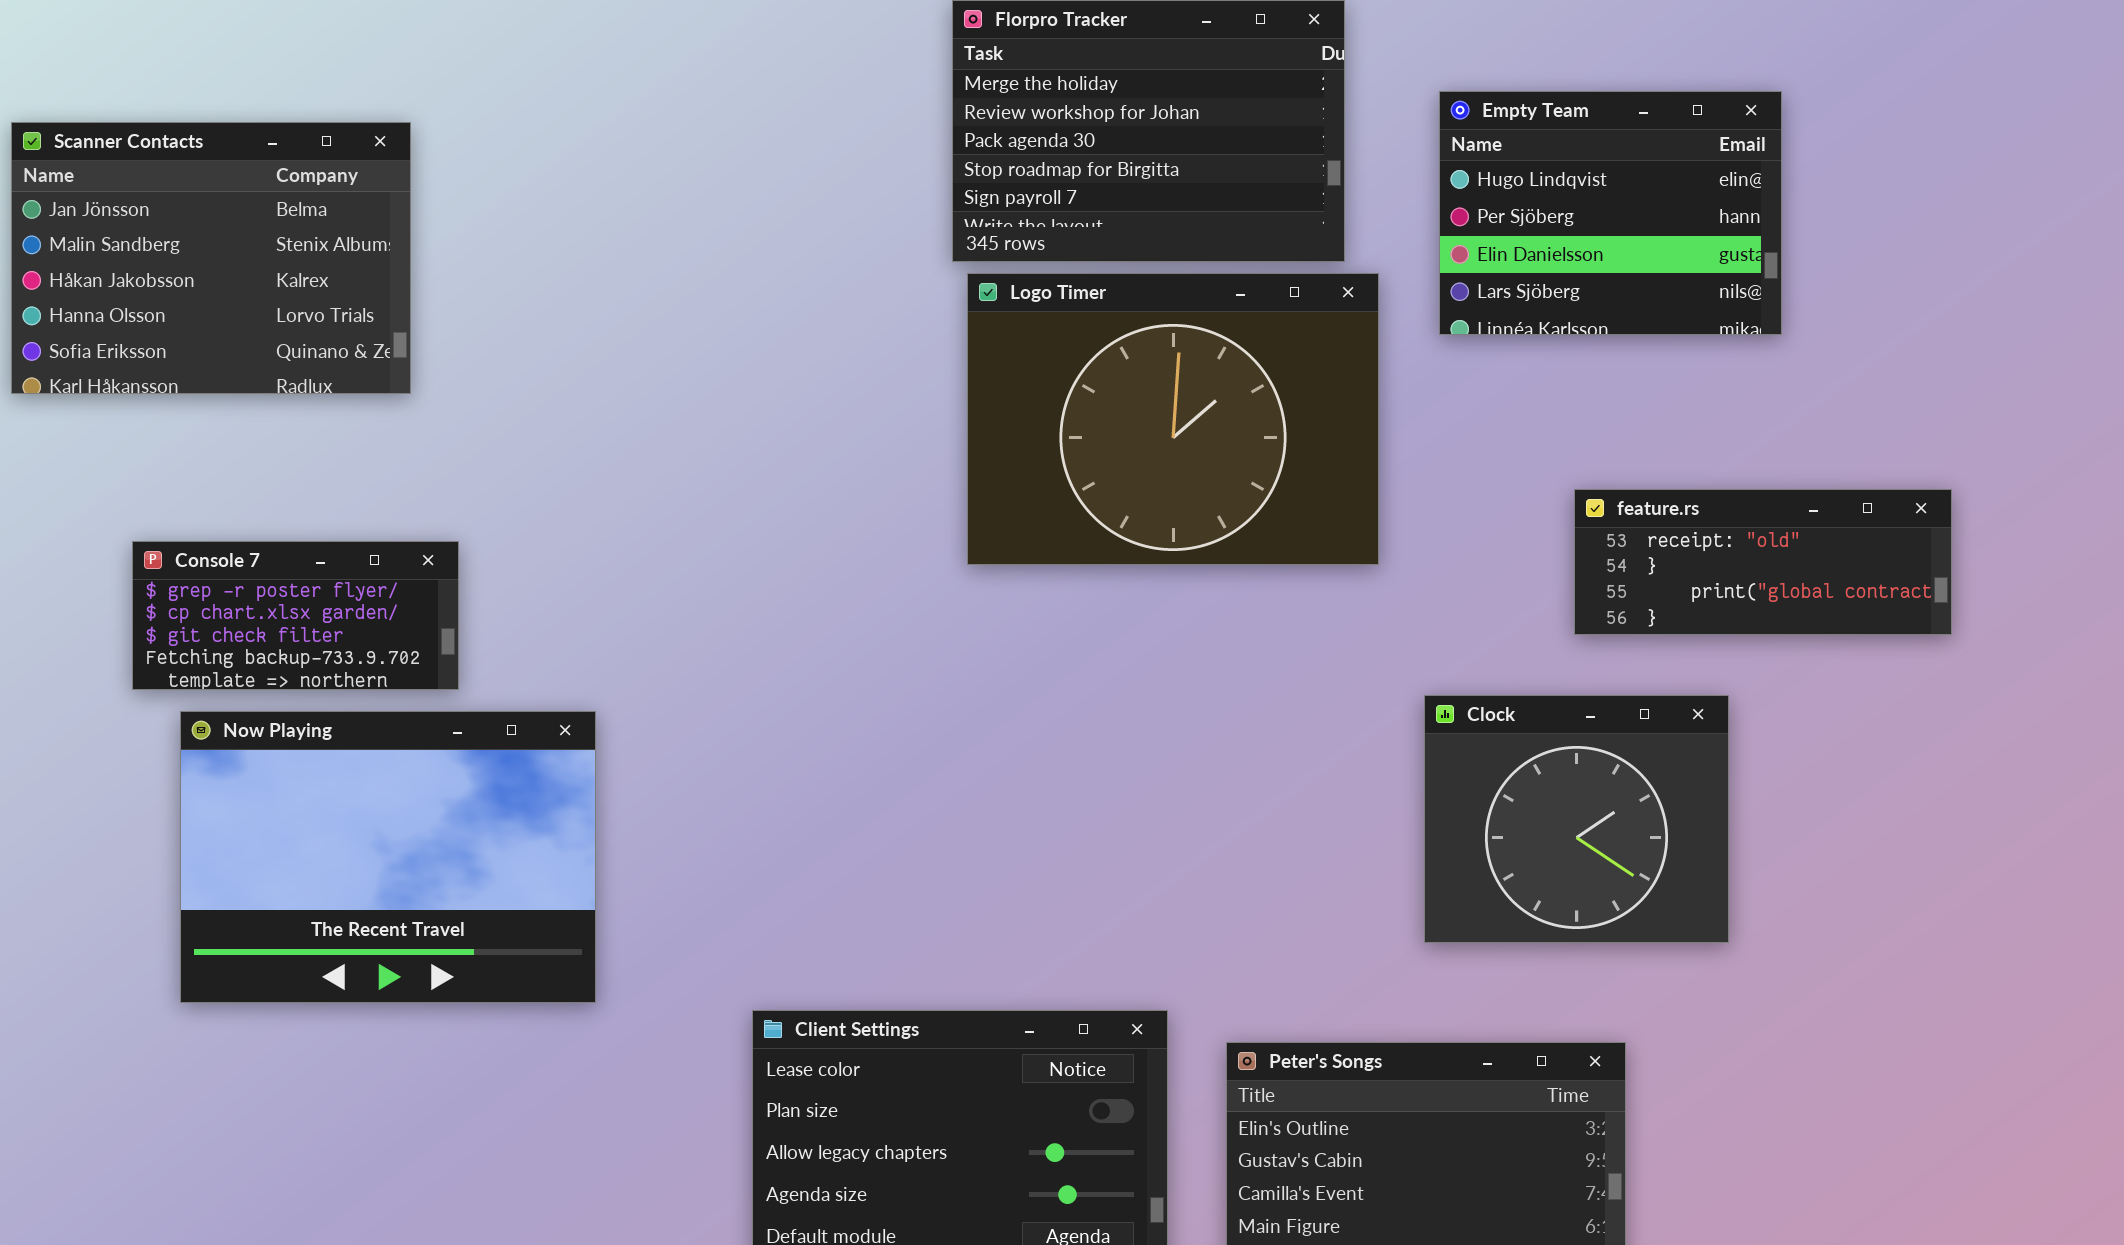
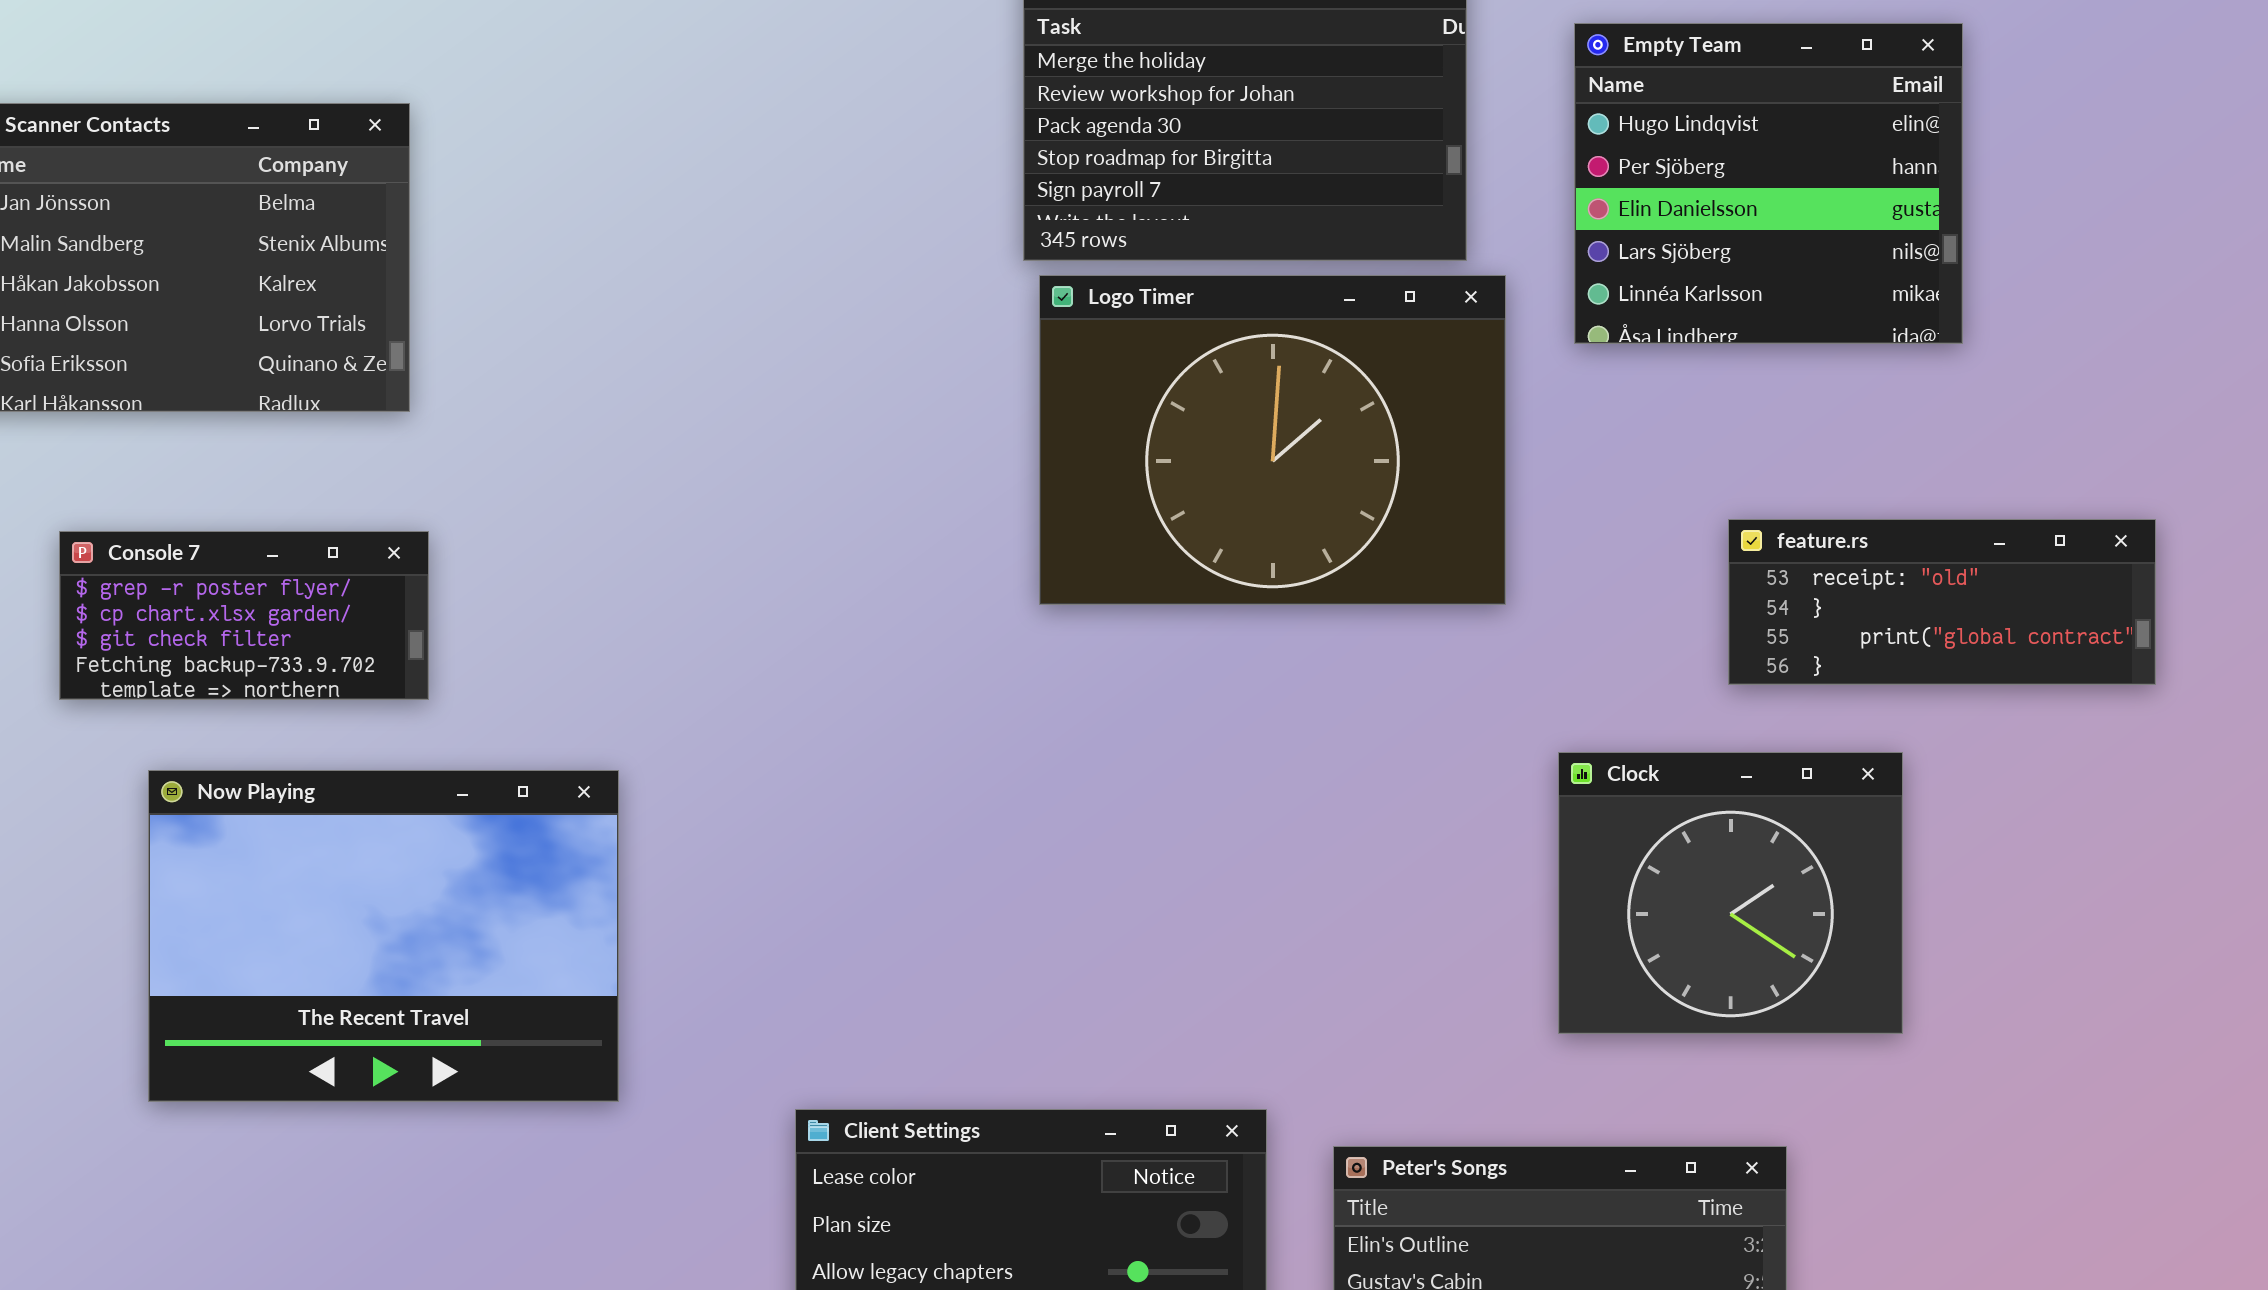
Empty Team: [1439,91,1782,335] -> [1574,23,1963,344], resized
Console 7: [132,541,459,690] -> [59,531,429,700], moved

